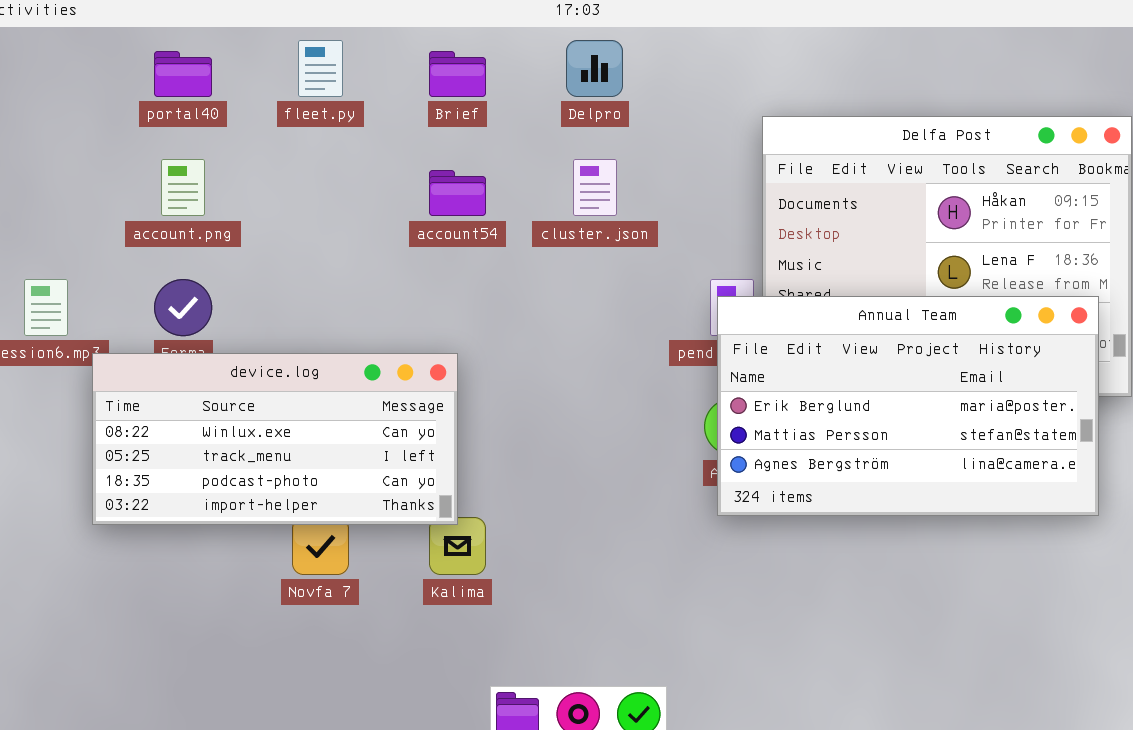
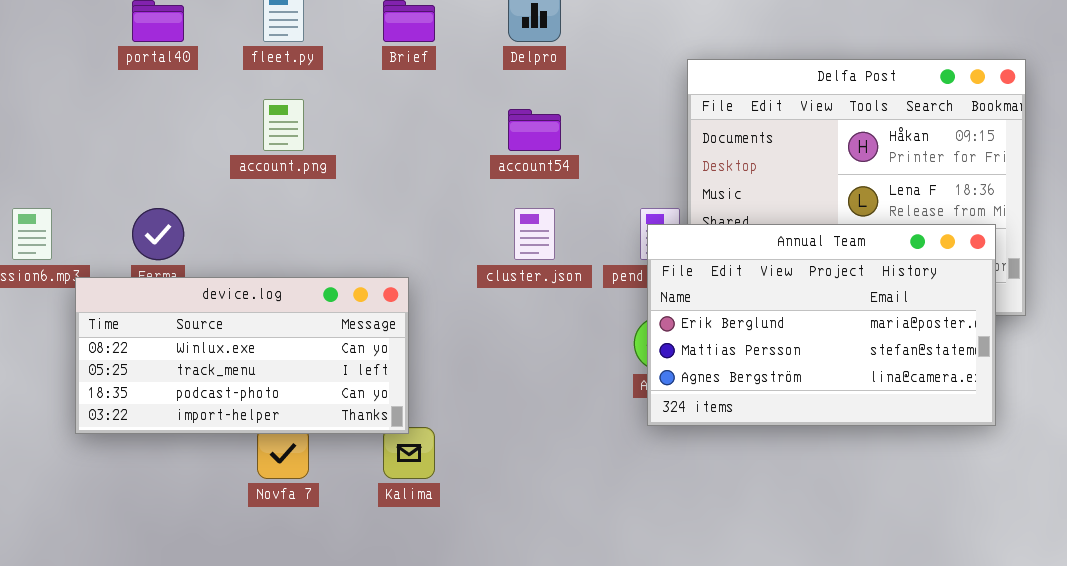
account.png: [161,159,205,216] -> [263,99,304,151], moved
cluster.json: [573,159,617,216] -> [514,208,555,260], moved
account54: [429,170,486,216] -> [508,109,561,151], moved

